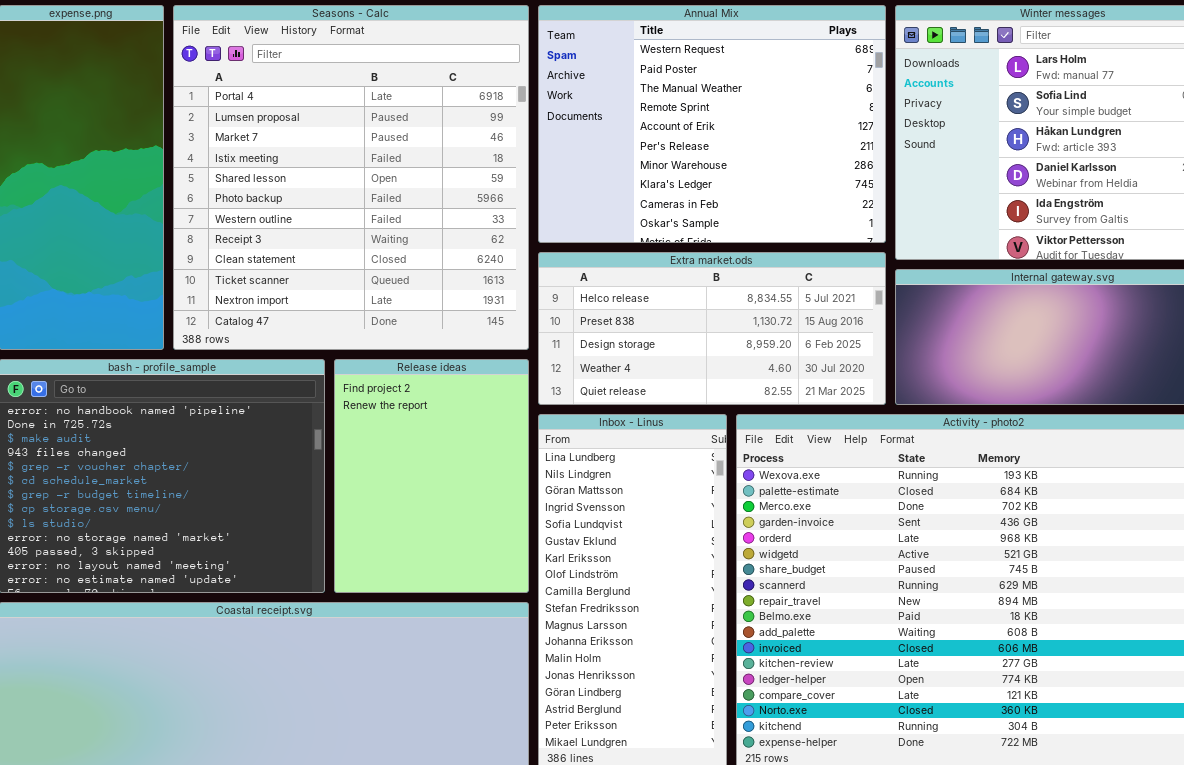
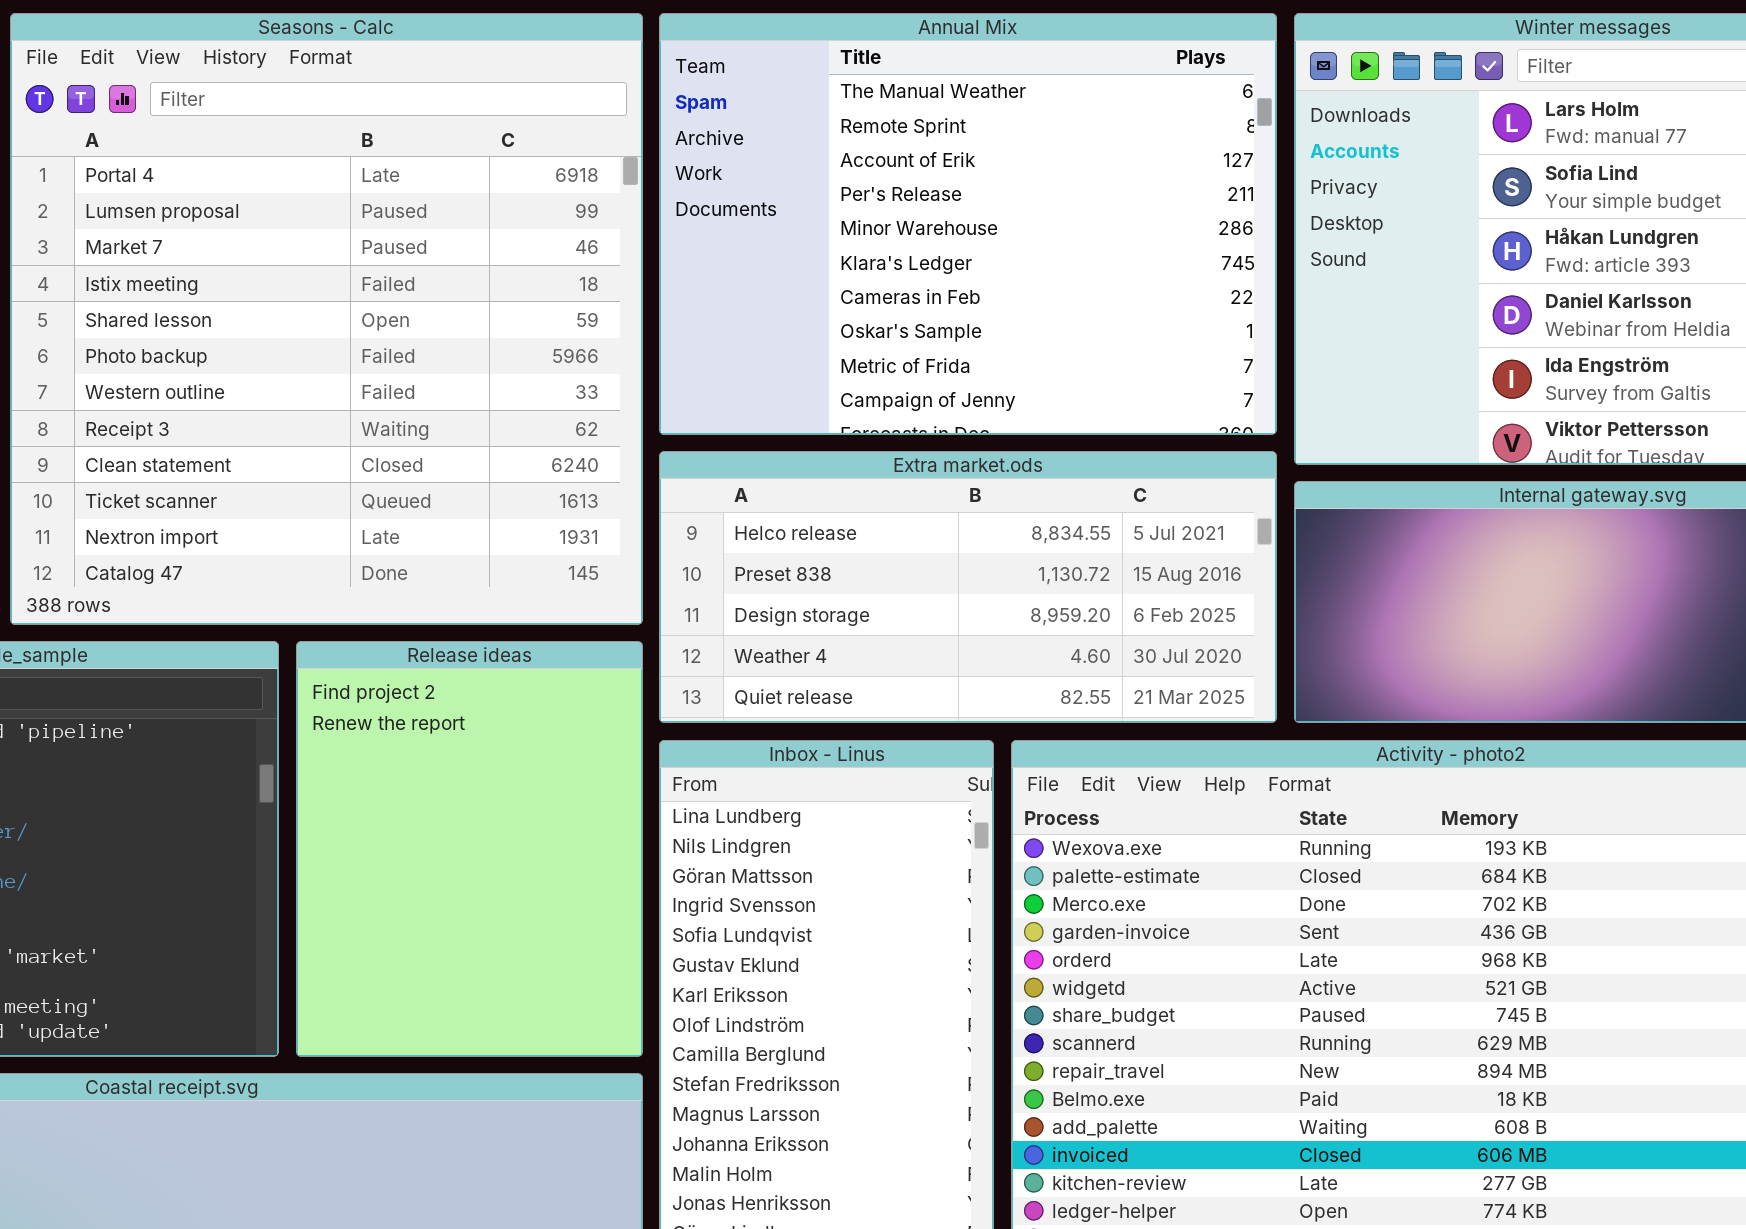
Annual Mix: [538,5,886,243] -> [659,13,1277,435], scrolled down 2 rows

